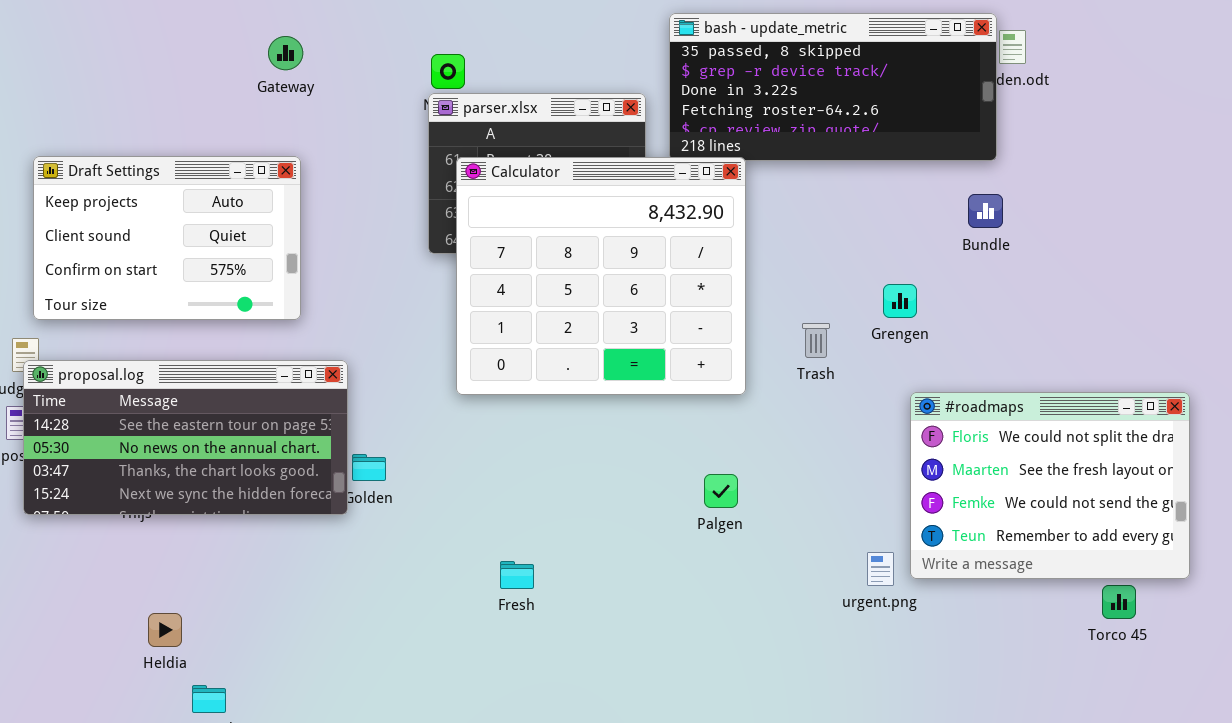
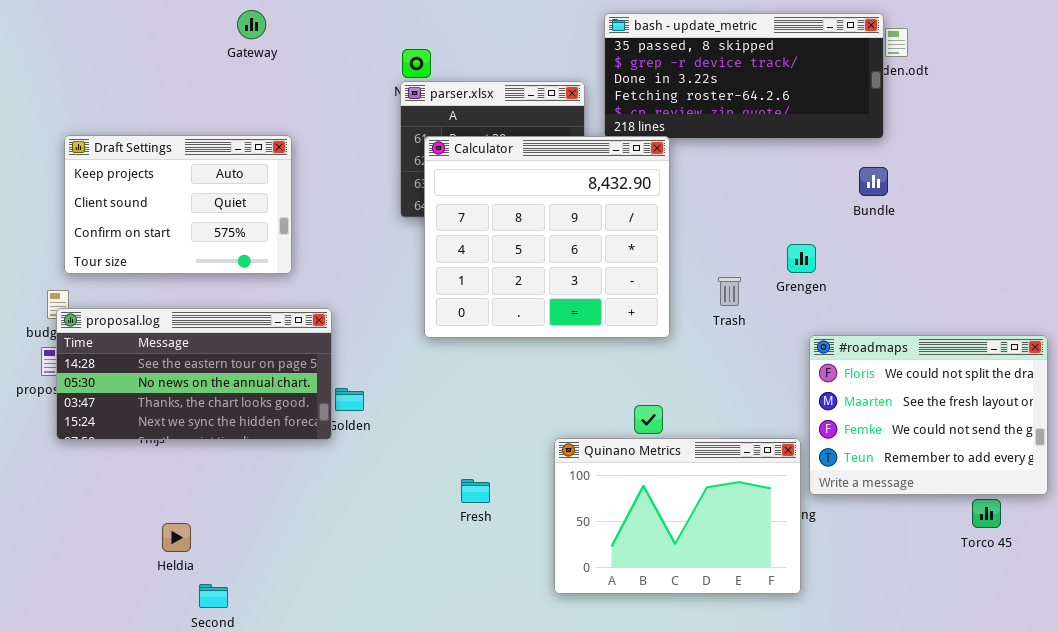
Gateway: [268,36,303,70] -> [237,10,266,39], moved
Quinano Metrics: none -> [554,438,801,594], opened

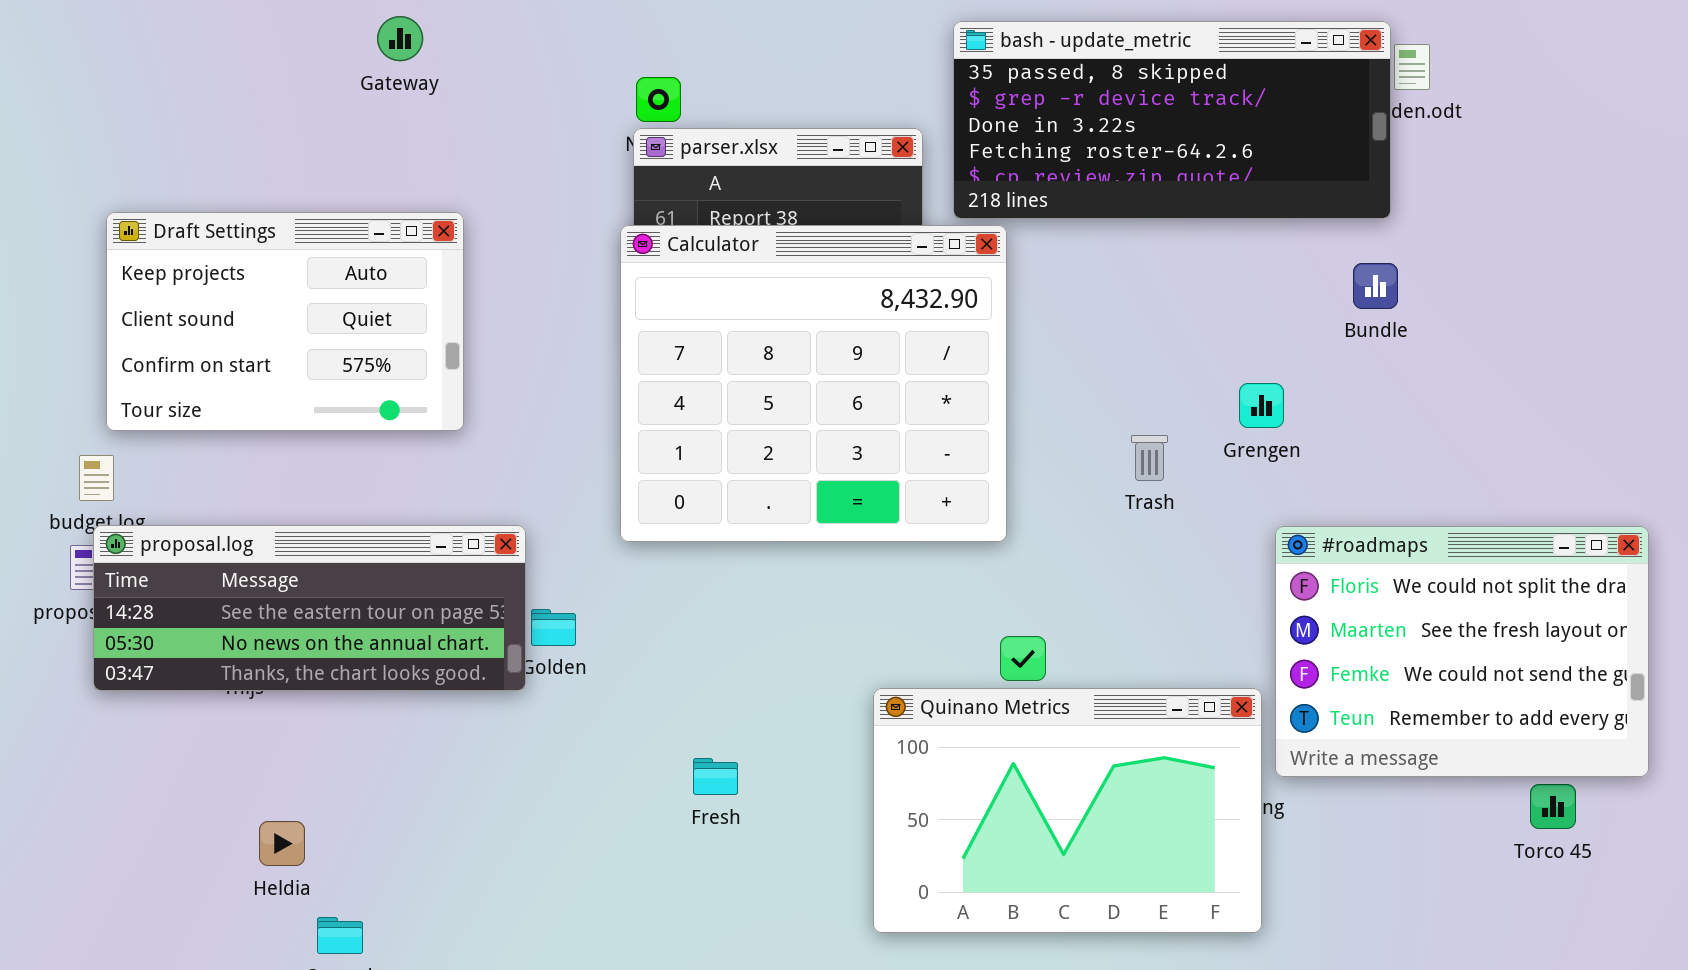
Calculator: [424,136,670,338] -> [620,225,1007,542], moved
proposal.log: [56,308,332,440] -> [93,525,526,691], resized
Fresh: [461,479,490,503] -> [693,758,738,795], moved

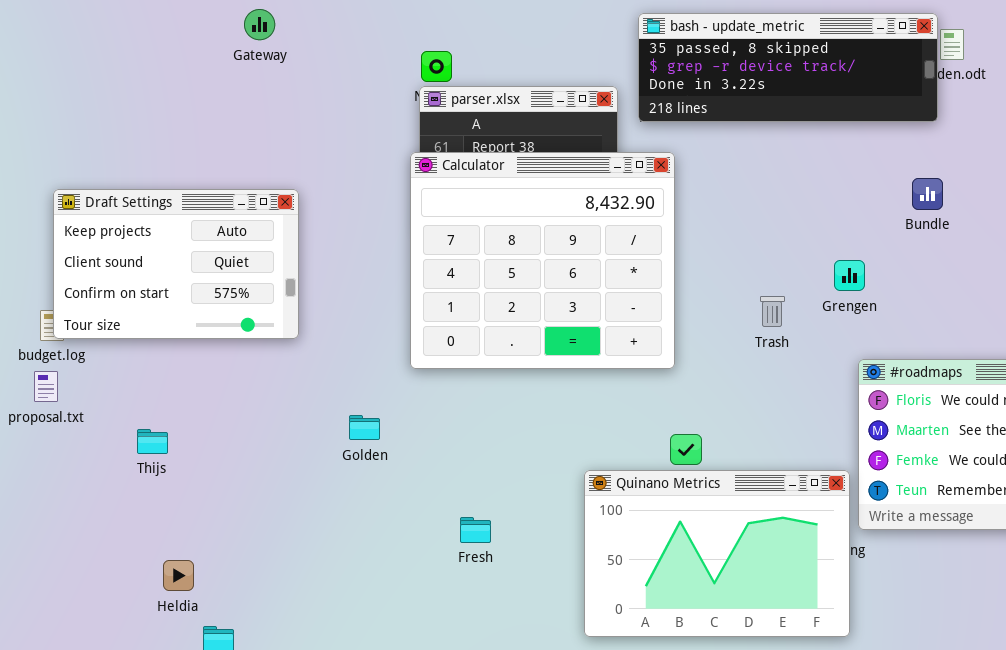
bash - update_metric: [953,21,1391,219] -> [638,13,938,122], resized
Draft Settings: [106,212,464,431] -> [53,189,299,339], moved
proposal.log: [93,525,526,691] -> none, closed

